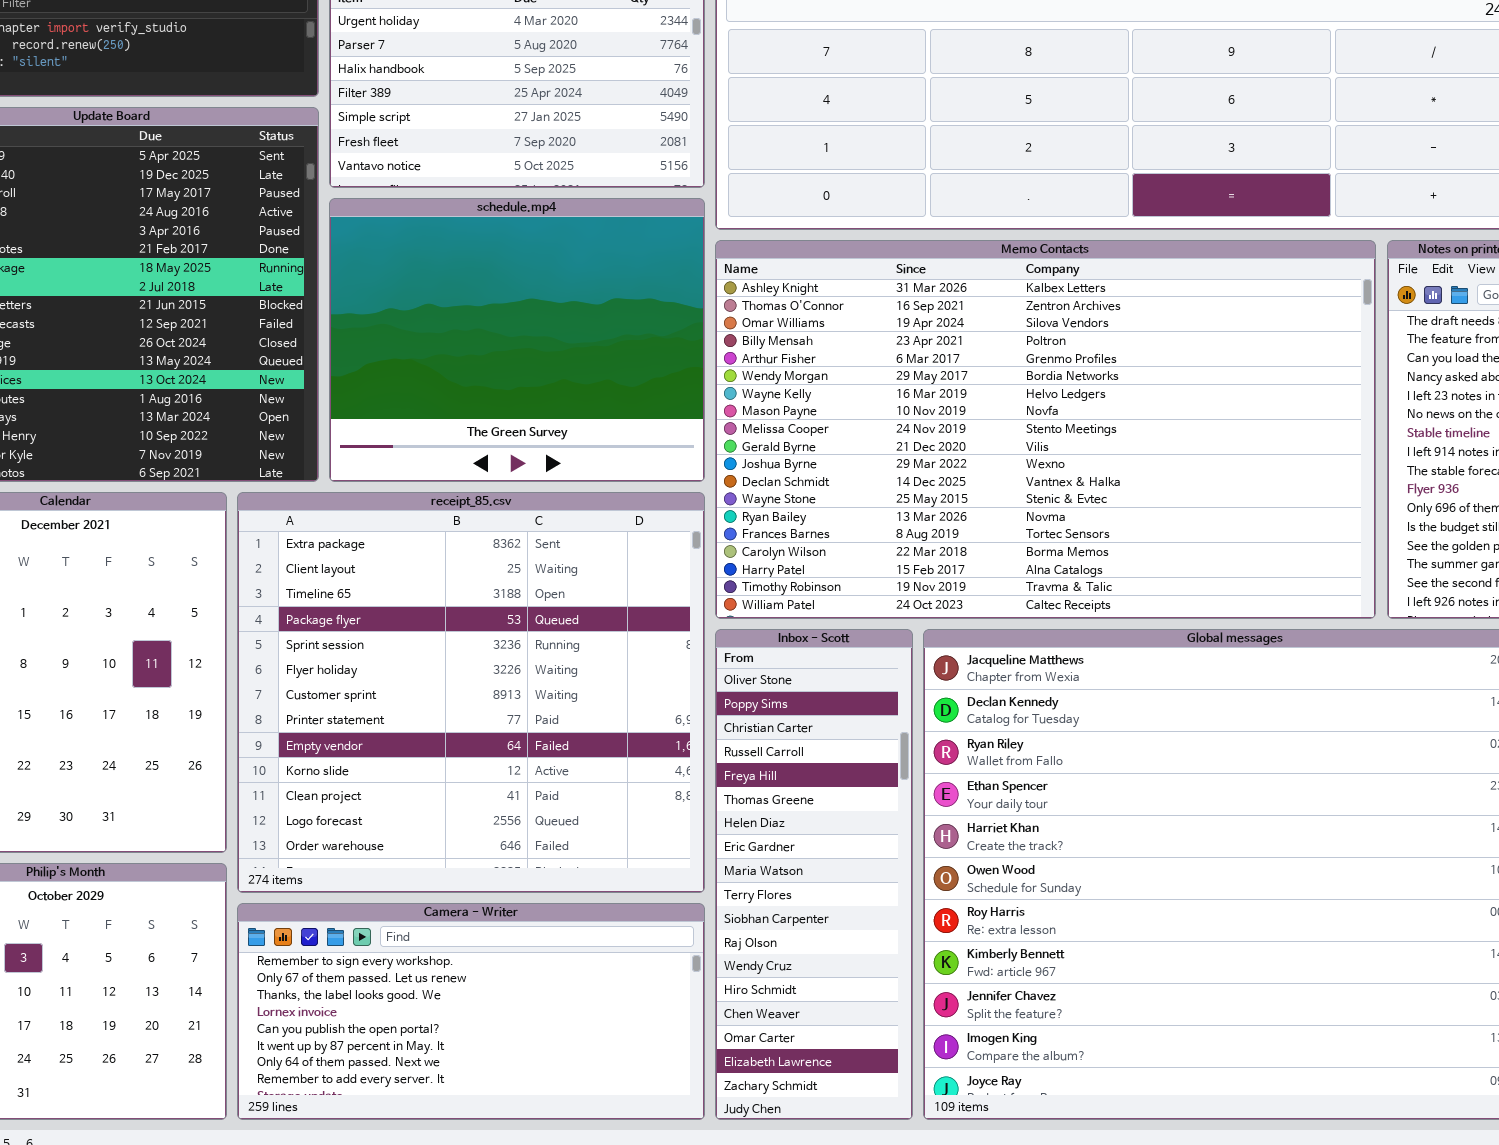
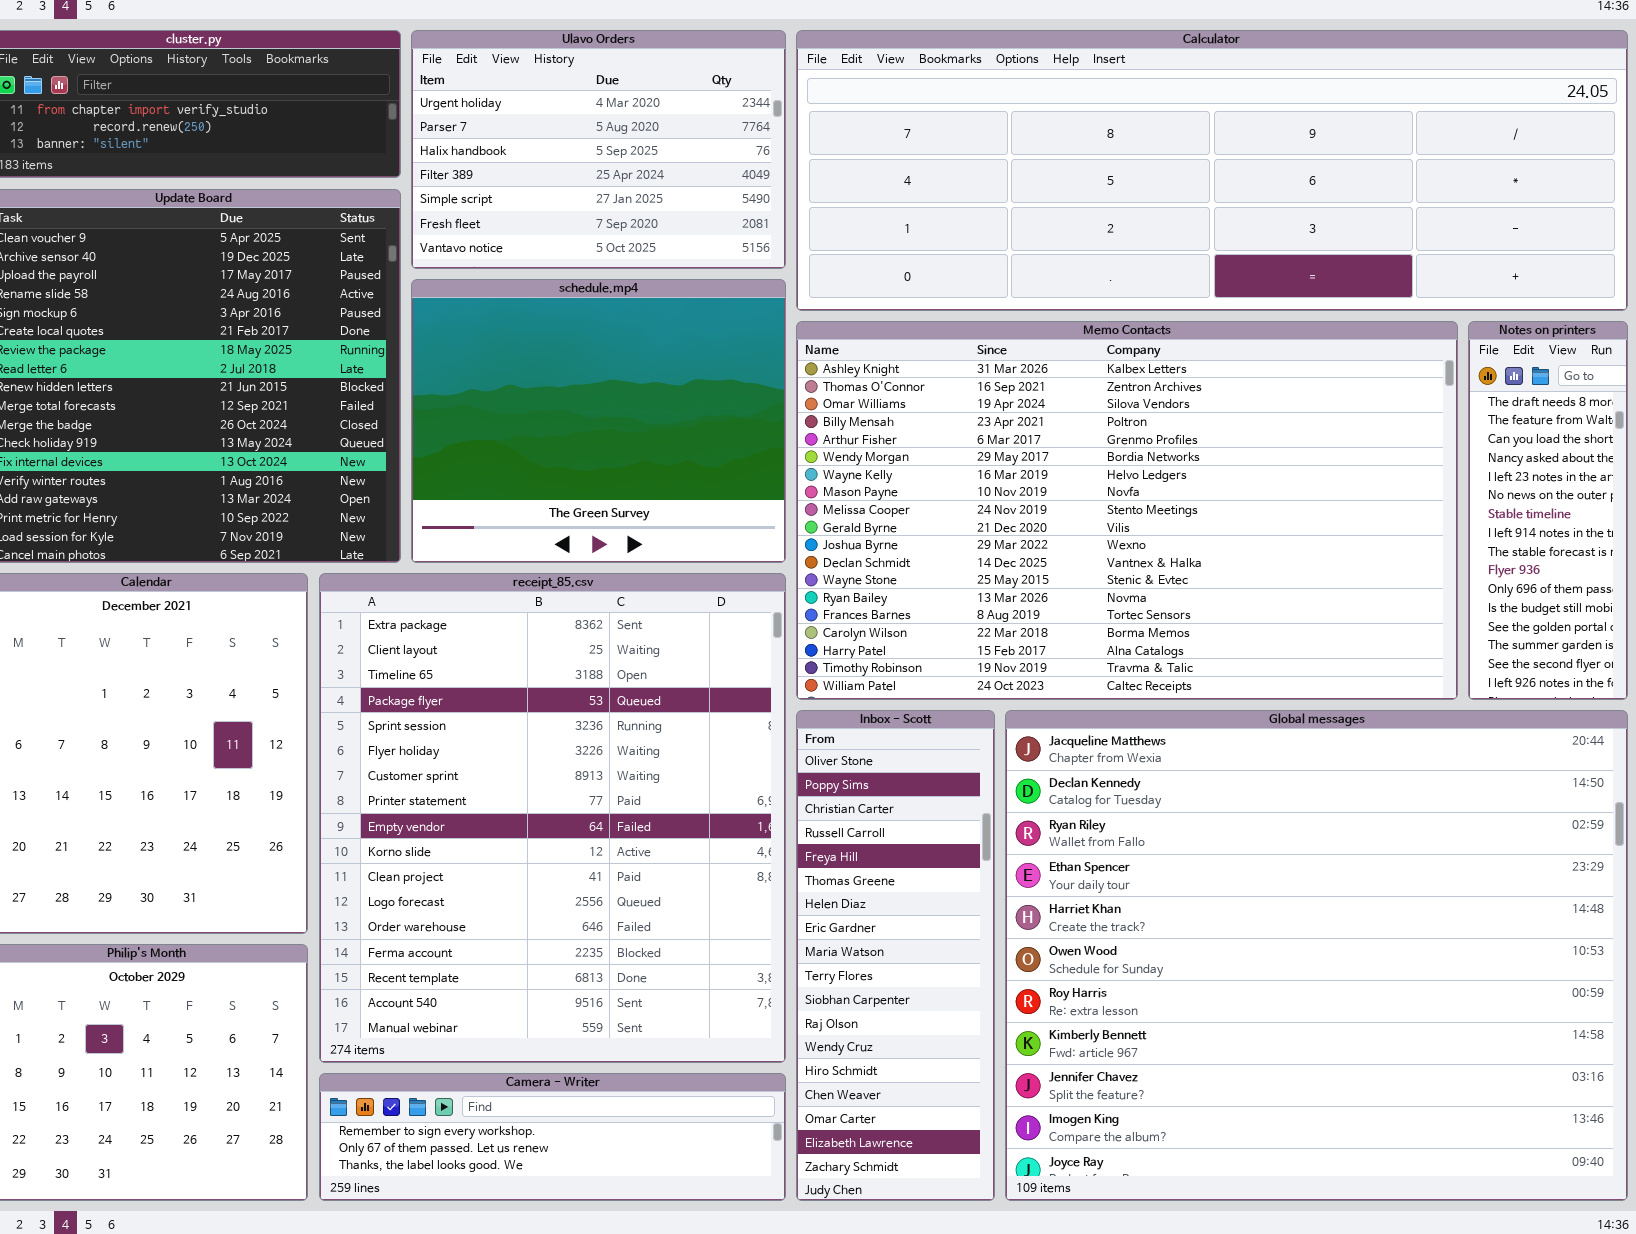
receipt_85.csv: [237,492,705,893] -> [319,573,786,1063], resized
Camera - Writer: [237,903,705,1120] -> [319,1073,786,1201], resized

